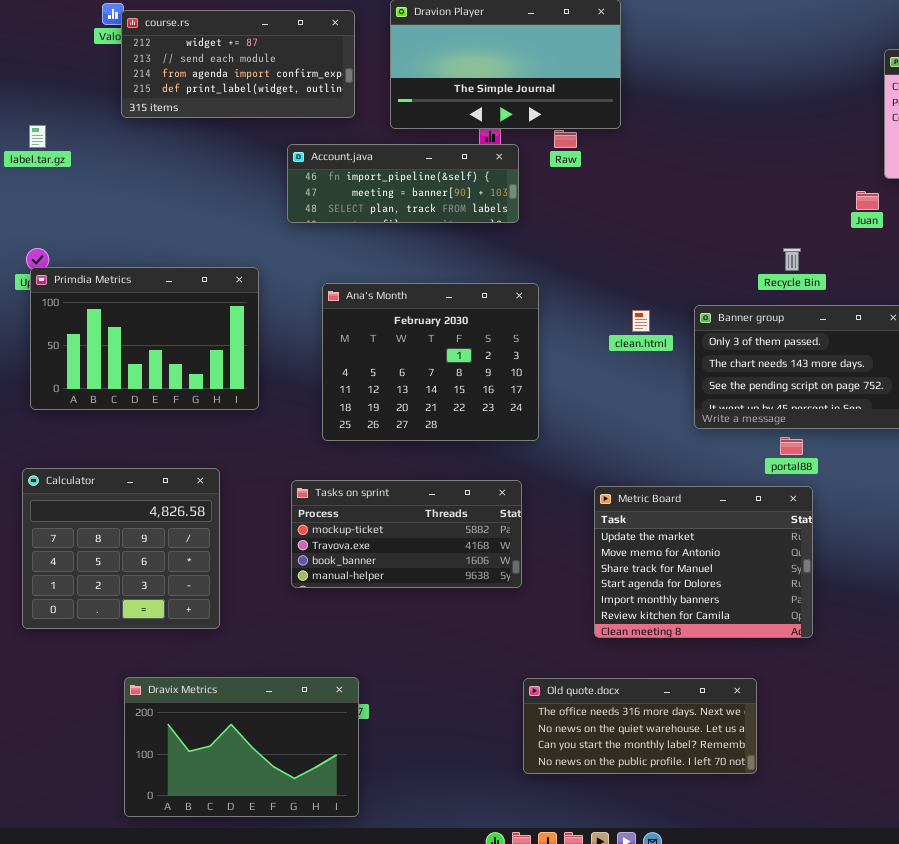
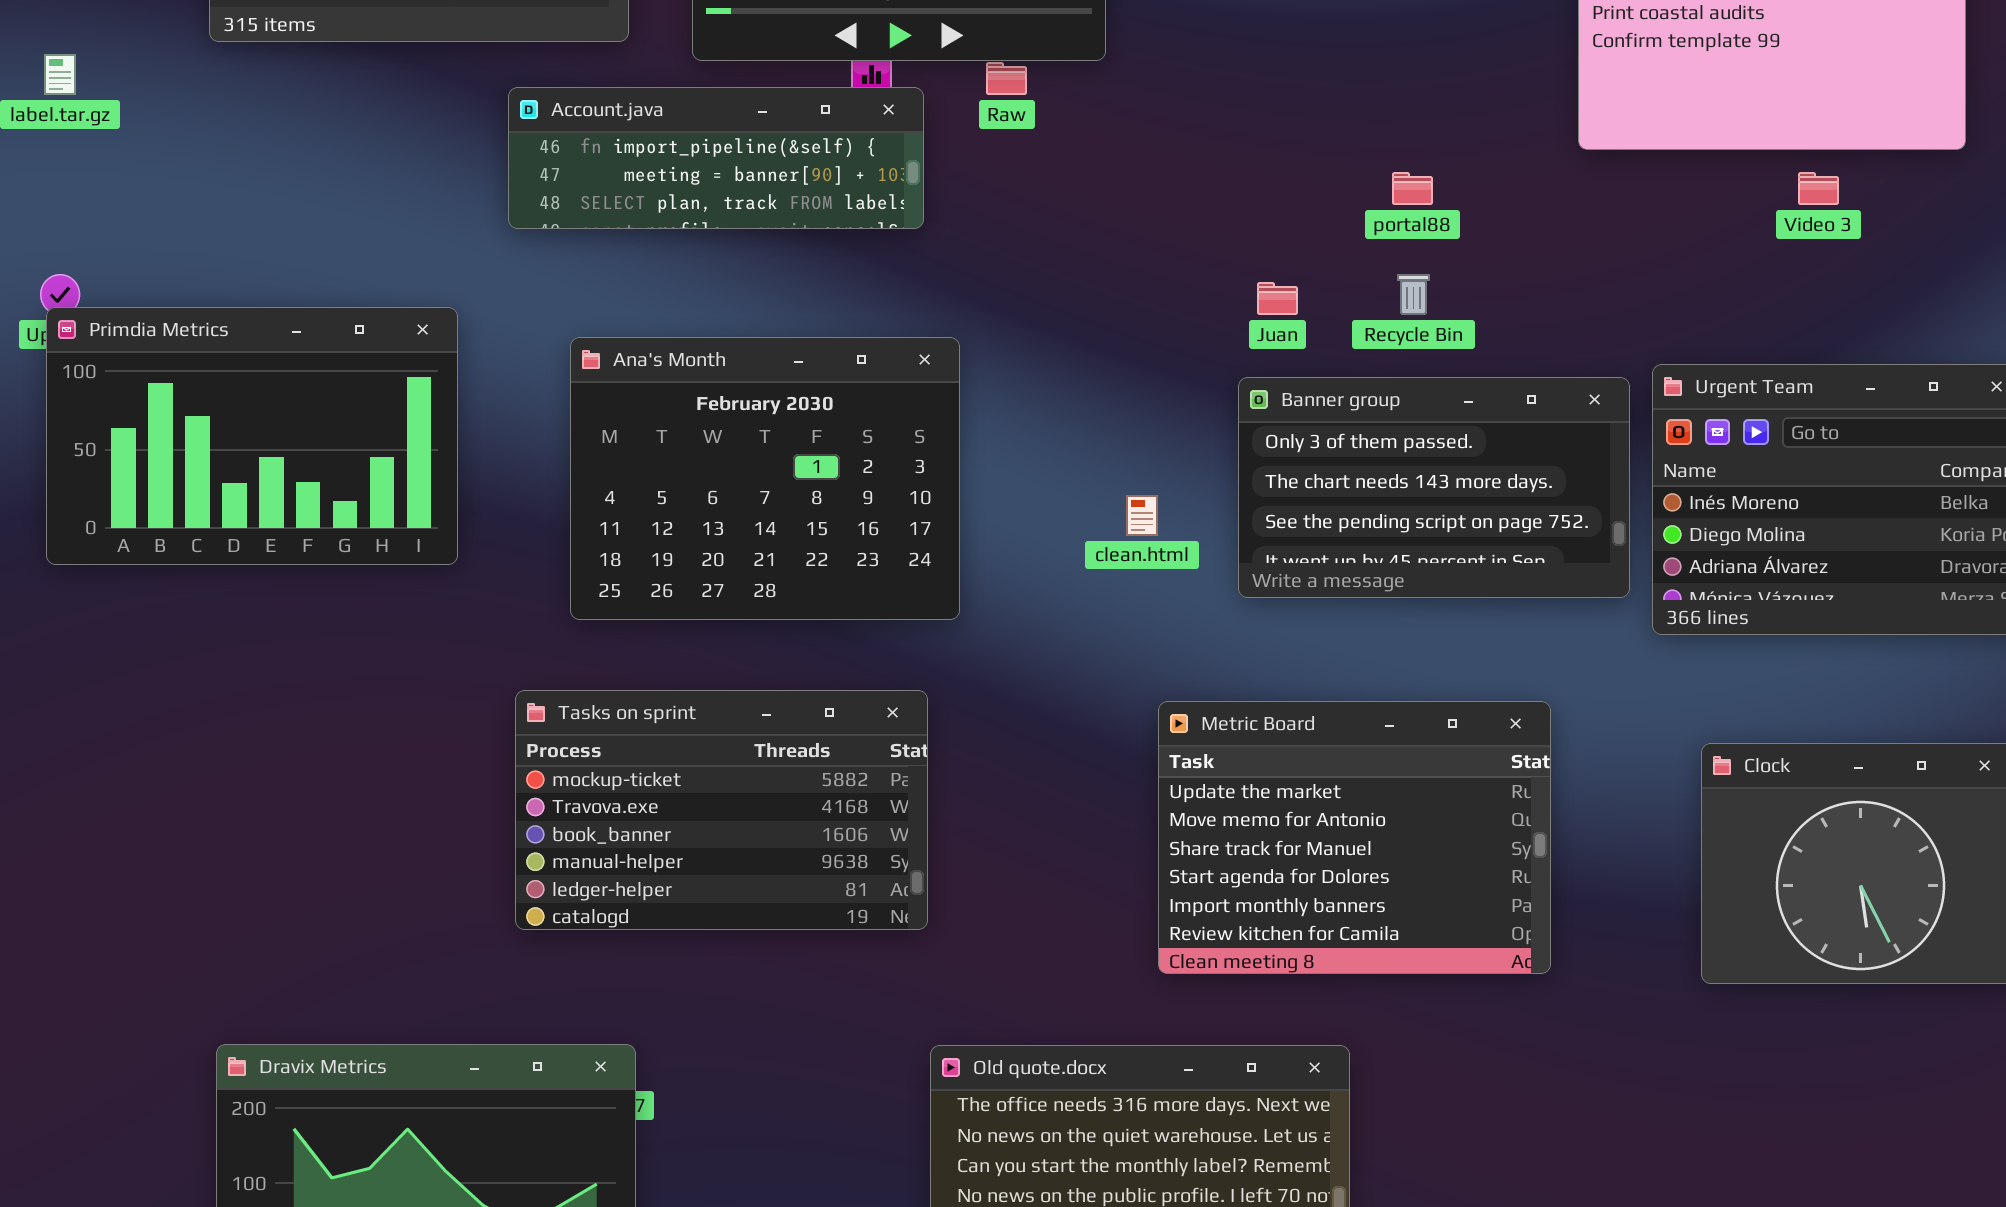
Juan: [856,191,879,210] -> [1257,282,1298,315], moved
clean.html: [632,310,650,332] -> [1126,495,1158,536], moved
portal88: [780,437,803,455] -> [1392,172,1433,205], moved
Calculator: [22,468,220,629] -> none, closed
Tasks on sprint: [291,480,522,588] -> [515,690,928,930], resized
Metric Board: [594,486,813,638] -> [1158,701,1551,974], moved

